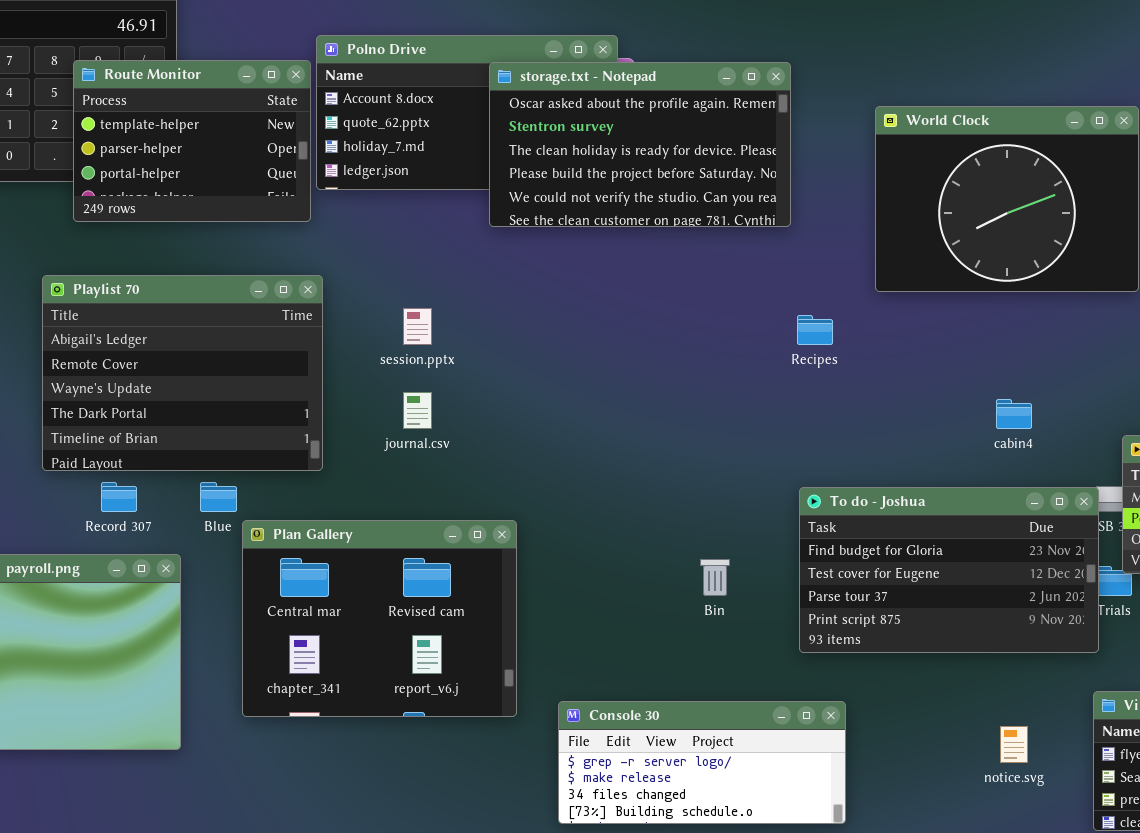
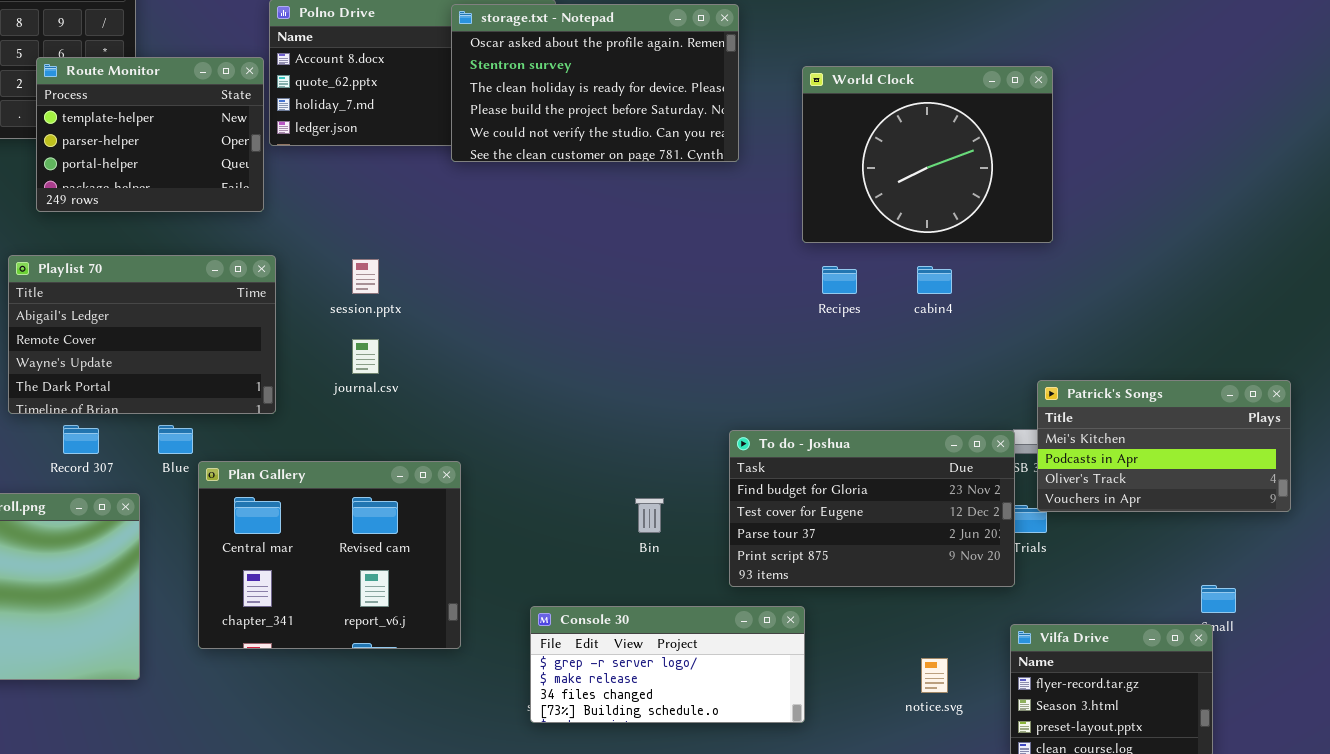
Route Monitor: [73,60,311,222] -> [36,57,264,212], moved
storage.txt - Notepad: [489,62,791,227] -> [451,4,739,162], moved
Playlist 70: [42,275,323,471] -> [8,255,276,414], resized
Recipes: [797,315,833,345] -> [822,266,857,294], moved
cabin4: [996,399,1032,429] -> [917,266,952,294], moved
Console 30: [558,701,846,824] -> [530,606,805,723], moved

